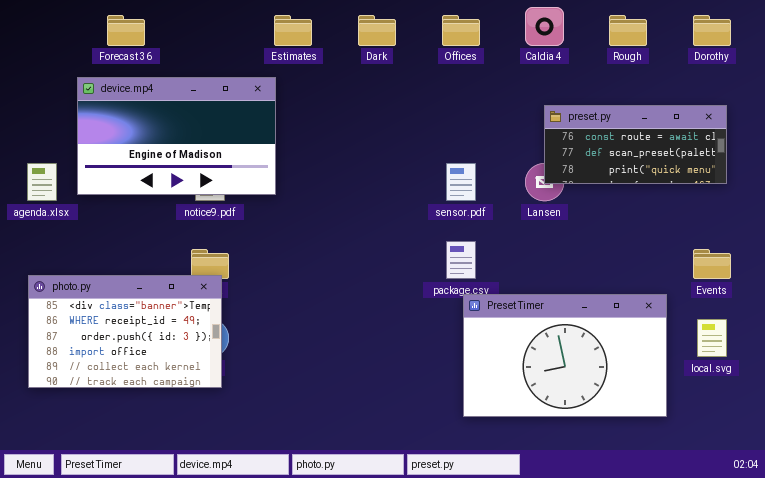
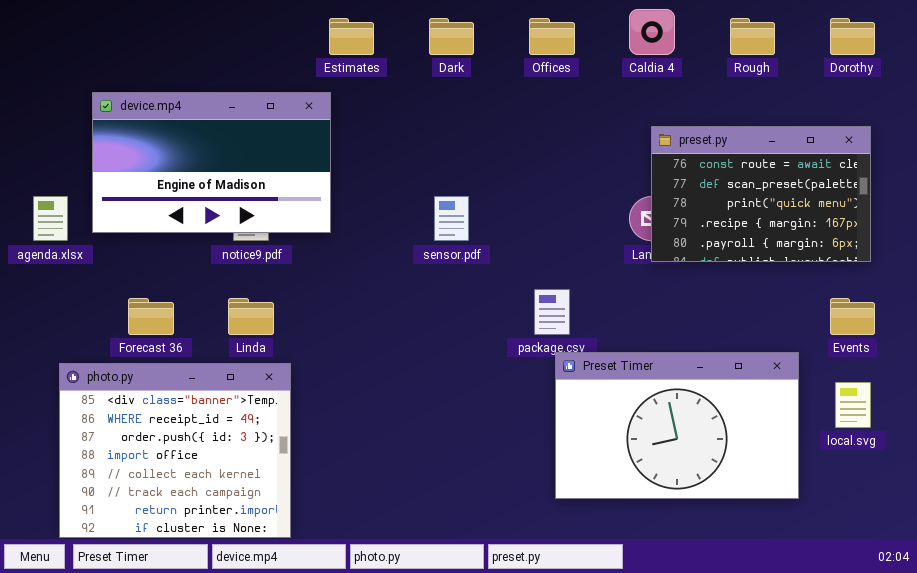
Forecast 36: [107,15,145,46] -> [128,298,174,335], moved
preset.py: [544,105,727,184] -> [651,126,871,262], resized
sensor.pdf: [446,163,476,201] -> [434,196,469,241], moved
photo.py: [28,275,222,388] -> [59,363,291,538], moved, resized

